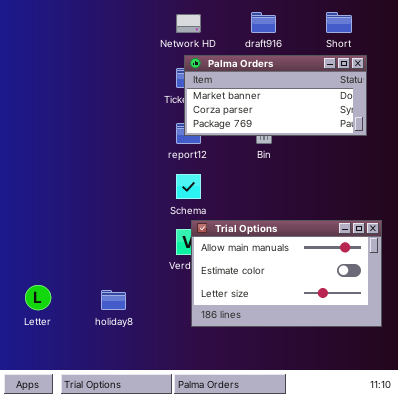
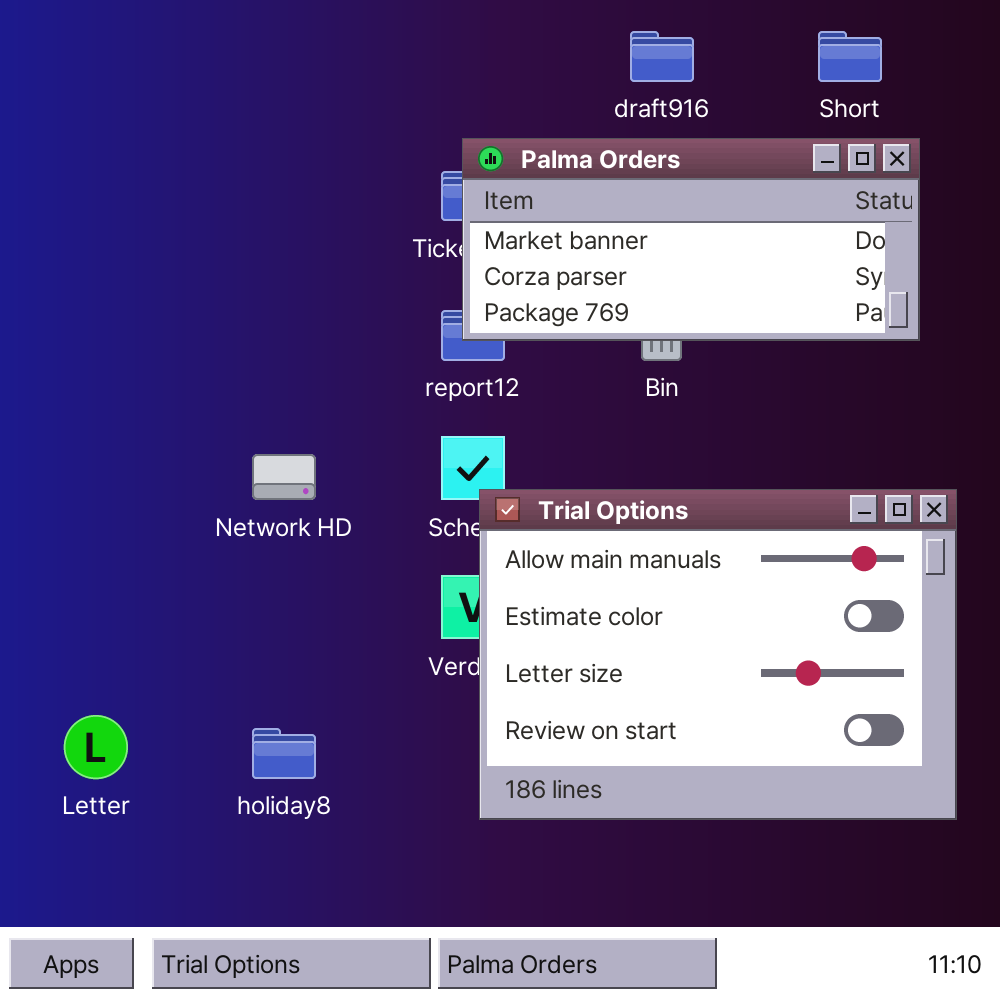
Network HD: [176,14,201,33] -> [252,454,316,500], moved
Trial Options: [191,220,382,327] -> [479,489,957,820], resized

